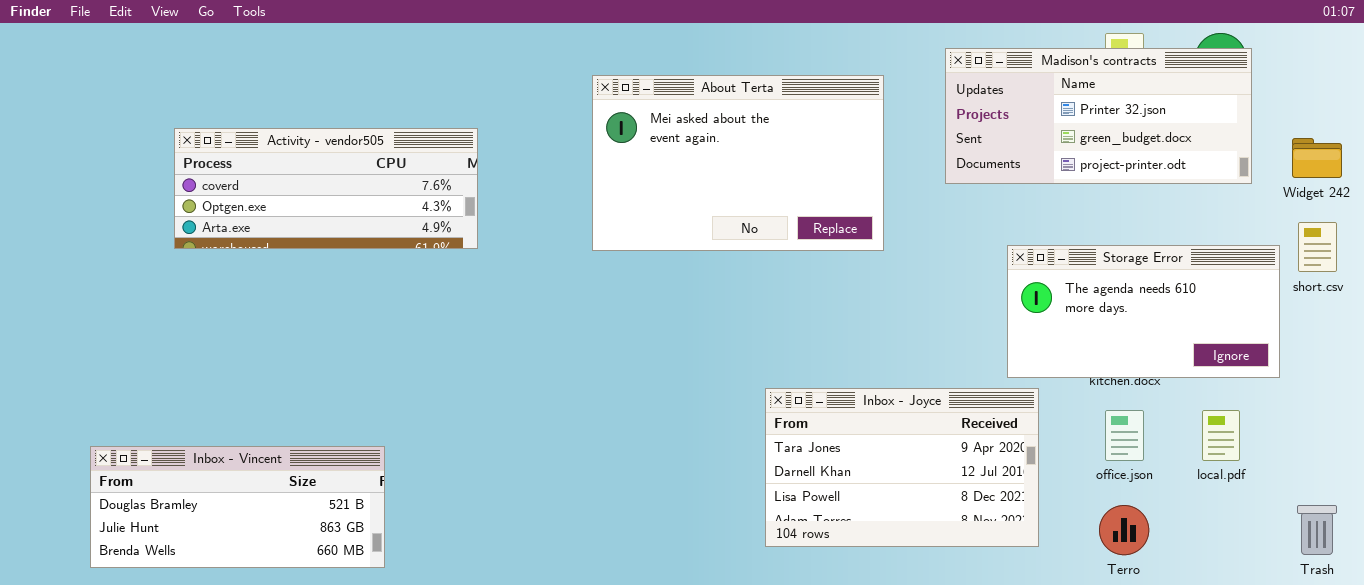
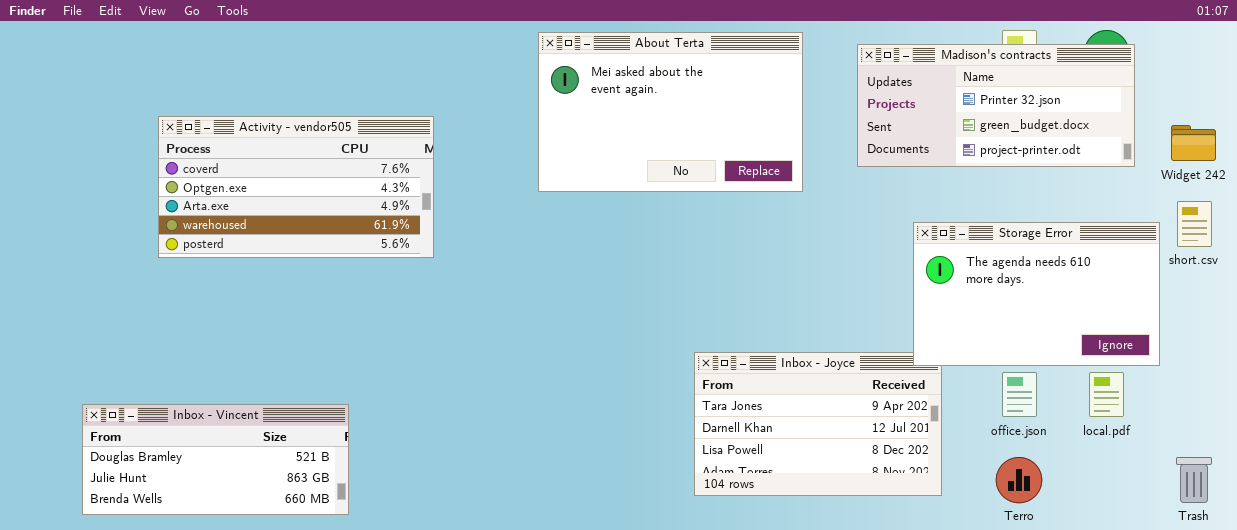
About Terta: [592,75,884,251] -> [538,32,803,192], moved
Activity - vendor505: [174,128,478,249] -> [158,116,434,258], resized
Storage Error: [1007,245,1280,378] -> [913,222,1160,366], resized

